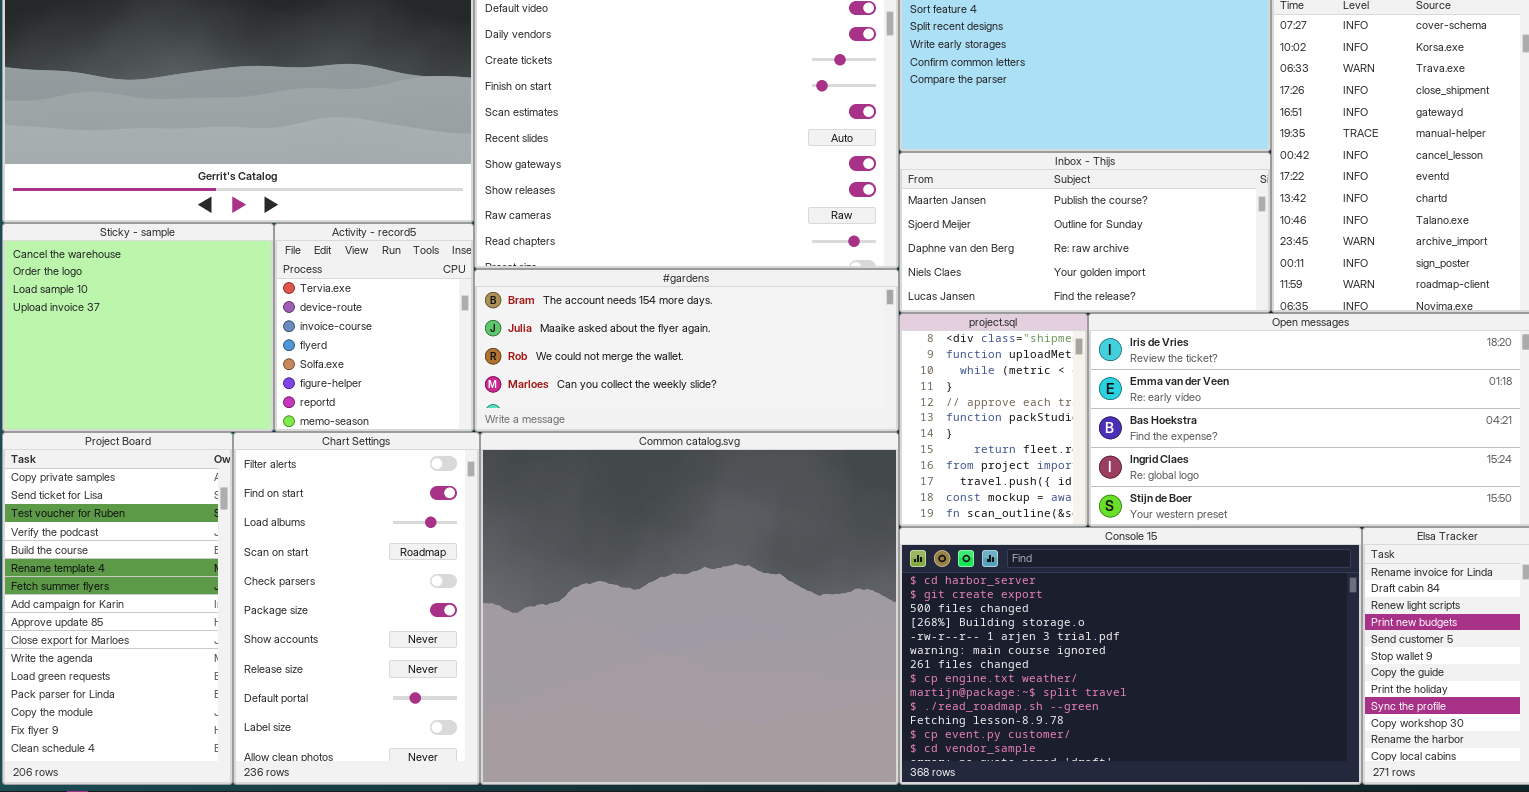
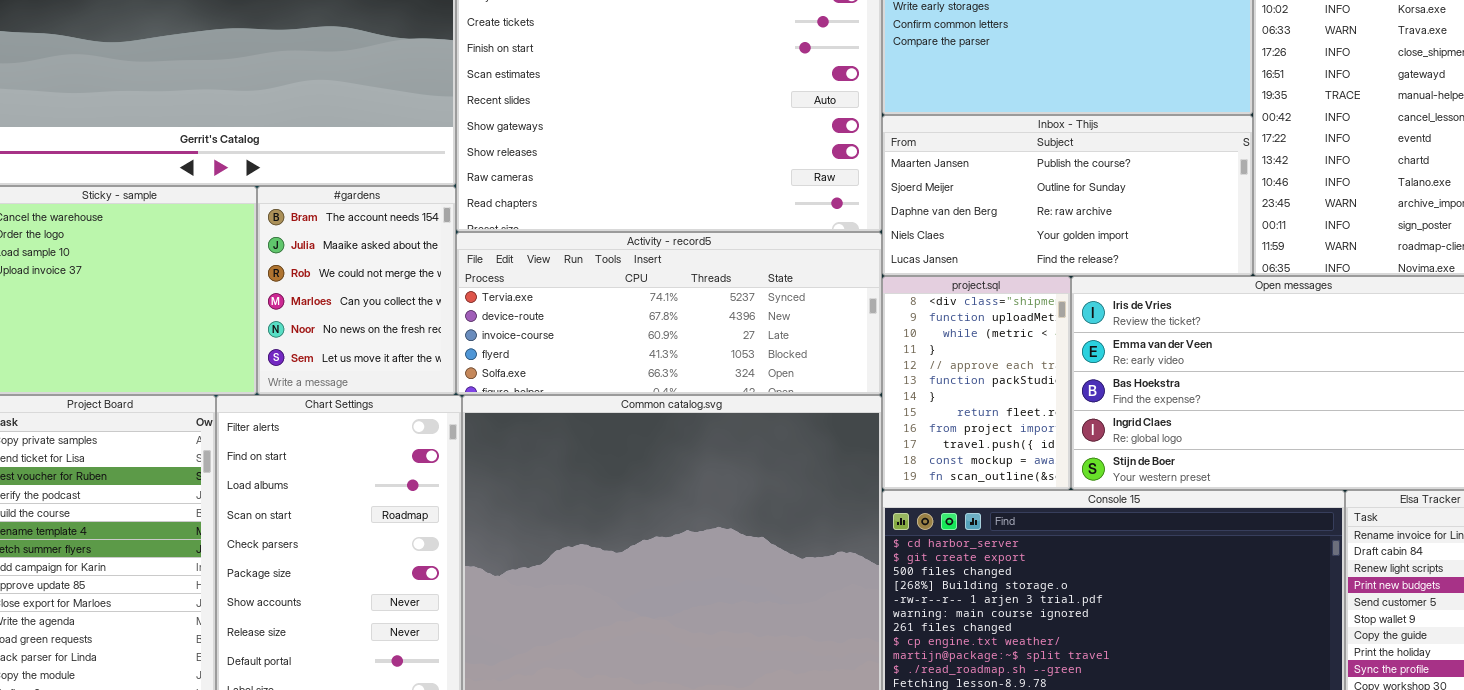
Activity - record5: [274,223,474,432] -> [456,232,882,395], moved, resized
#gardens: [474,269,899,432] -> [257,186,456,395], moved, resized

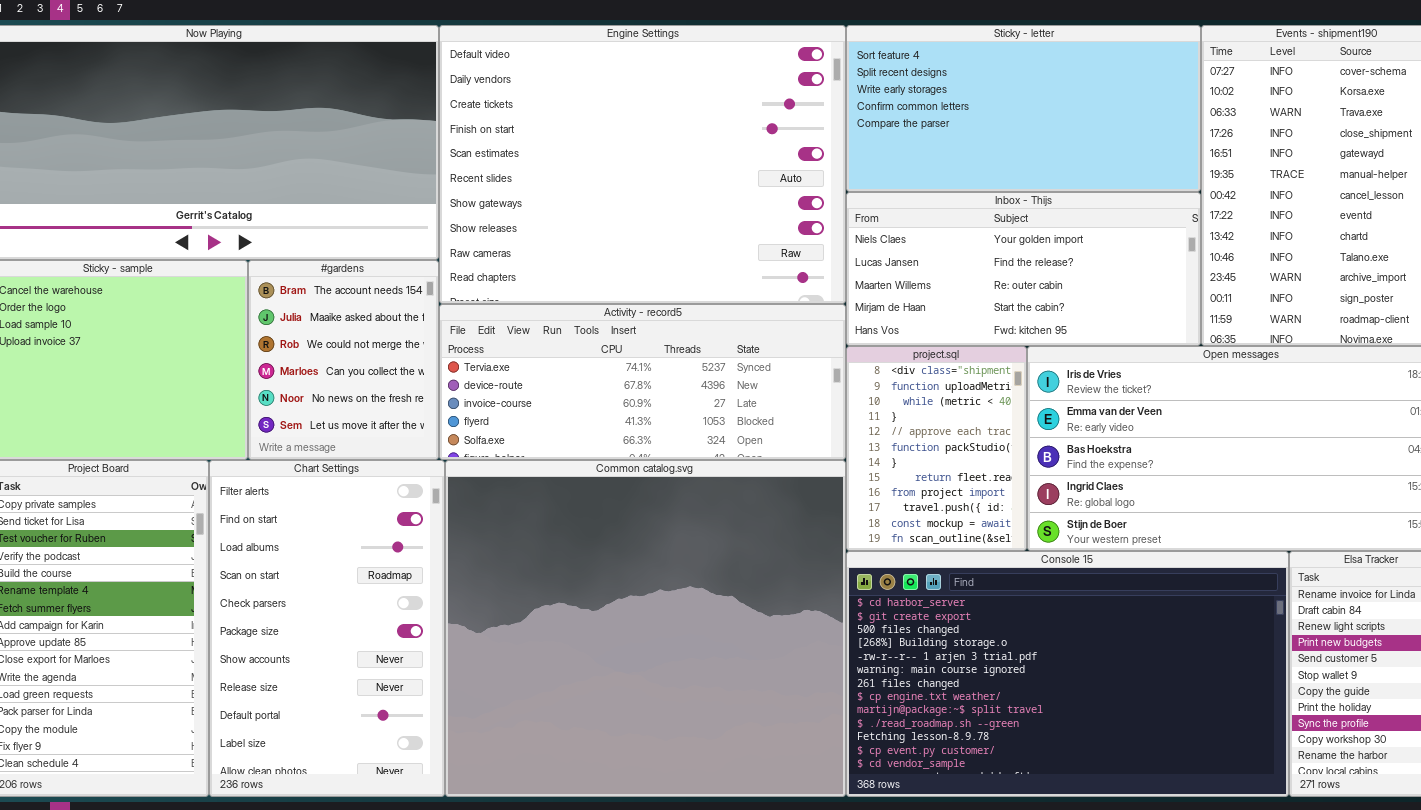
Inbox - Thijs: [882,115,1253,276] -> [846,192,1201,346], scrolled down 3 rows

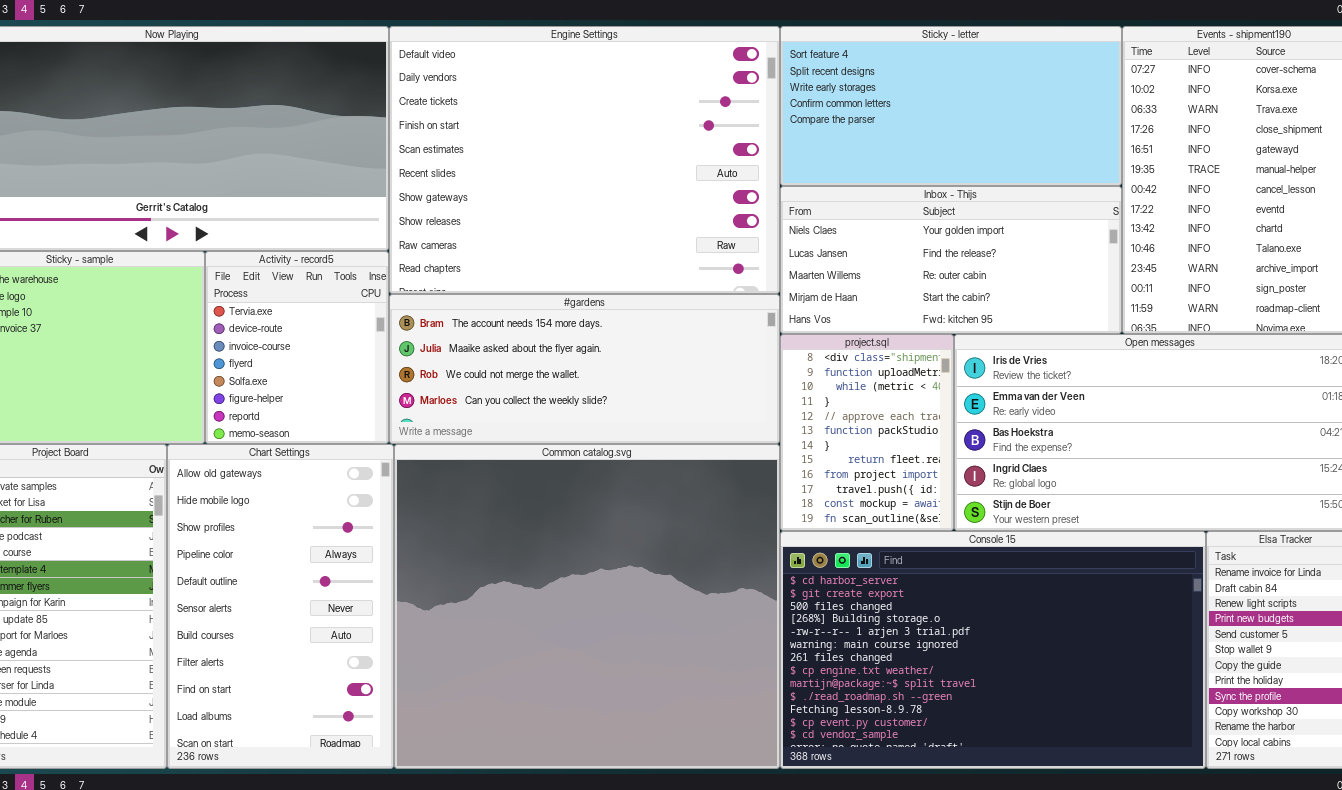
#gardens: [248,260,439,460] -> [389,294,780,444], moved, resized
Activity - record5: [439,304,846,460] -> [205,251,389,444], moved, resized
Chart Settings: [209,460,445,797] -> [167,444,394,769], scrolled up 7 rows

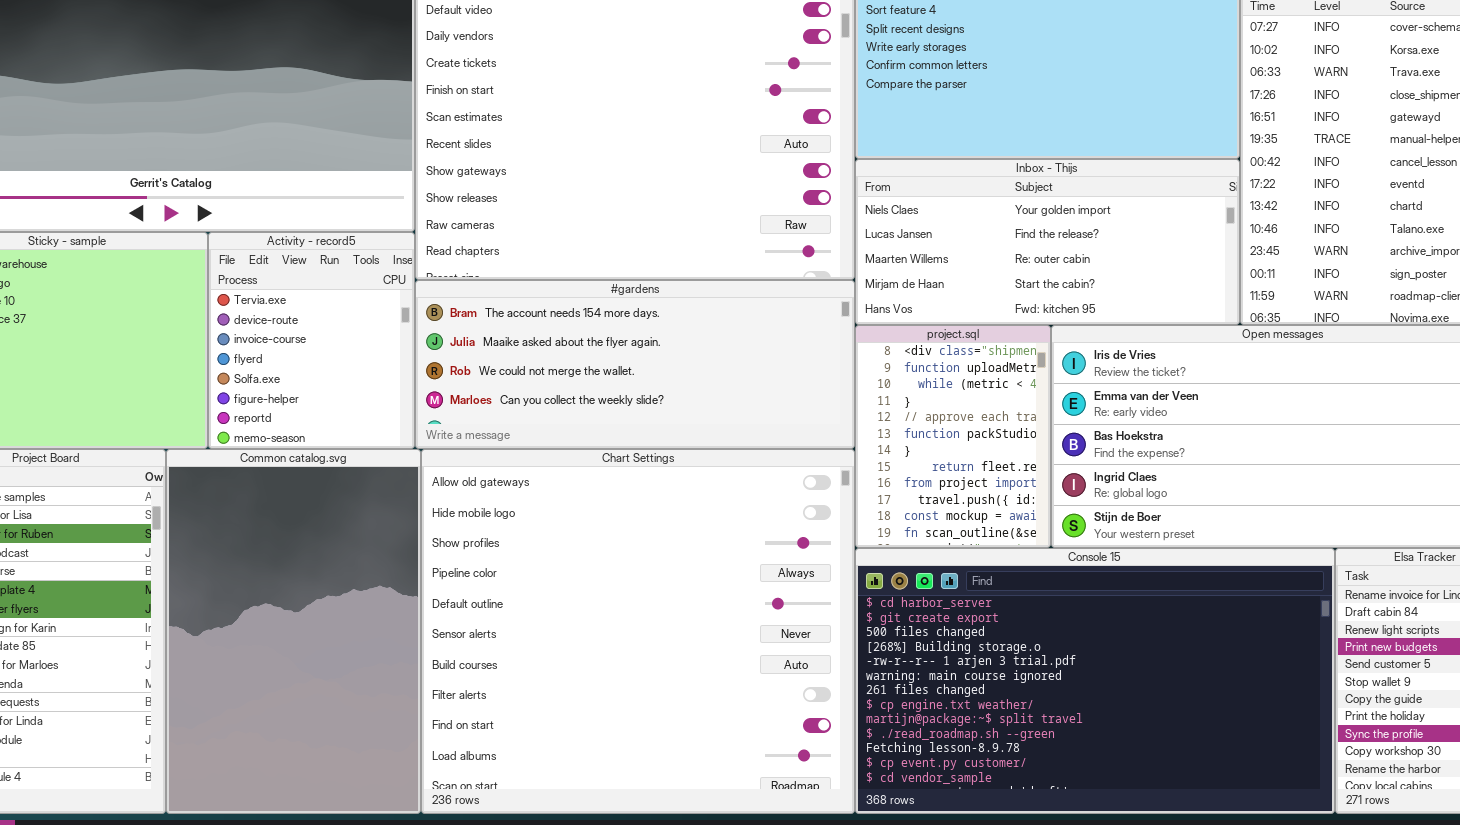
Chart Settings: [167,444,394,769] -> [421,449,855,814], moved, resized
Common catalog.svg: [394,444,780,769] -> [166,449,421,814], moved, resized

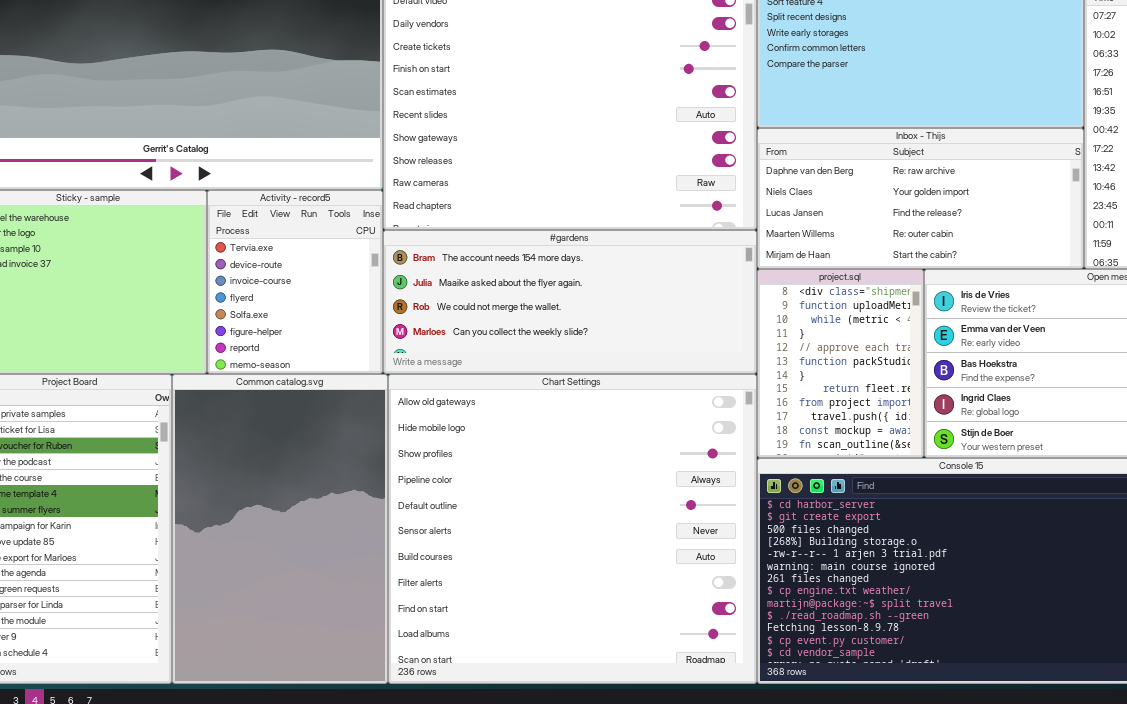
Inbox - Thijs: [855,159,1240,325] -> [757,128,1084,269], scrolled up 1 row

